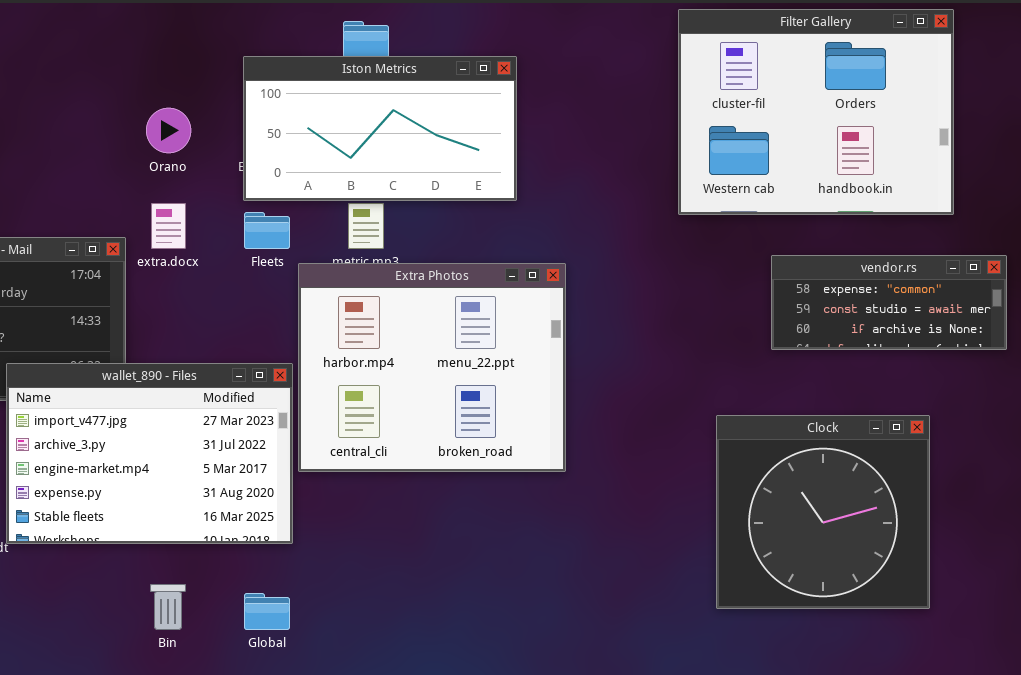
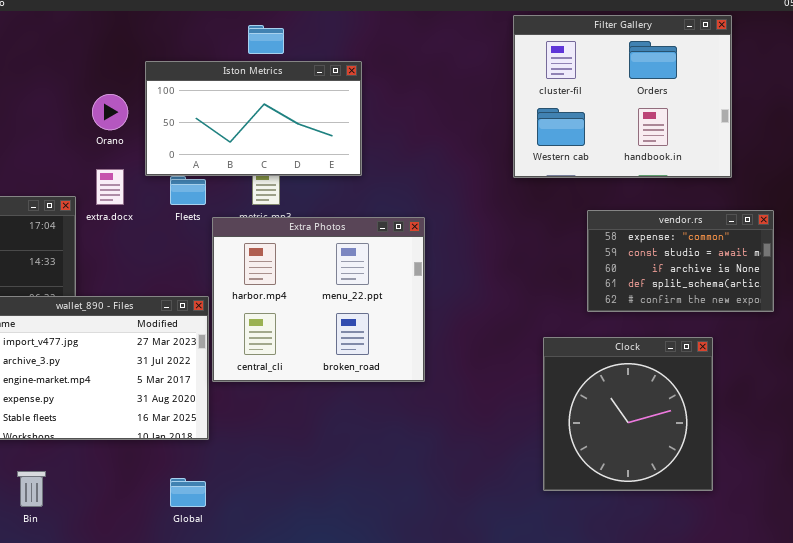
Iston Metrics: [243,56,517,201] -> [145,61,362,176], moved
vendor.rs: [771,255,1007,350] -> [587,210,774,312], resized
Bin: [150,584,186,630] -> [17,471,46,507], moved

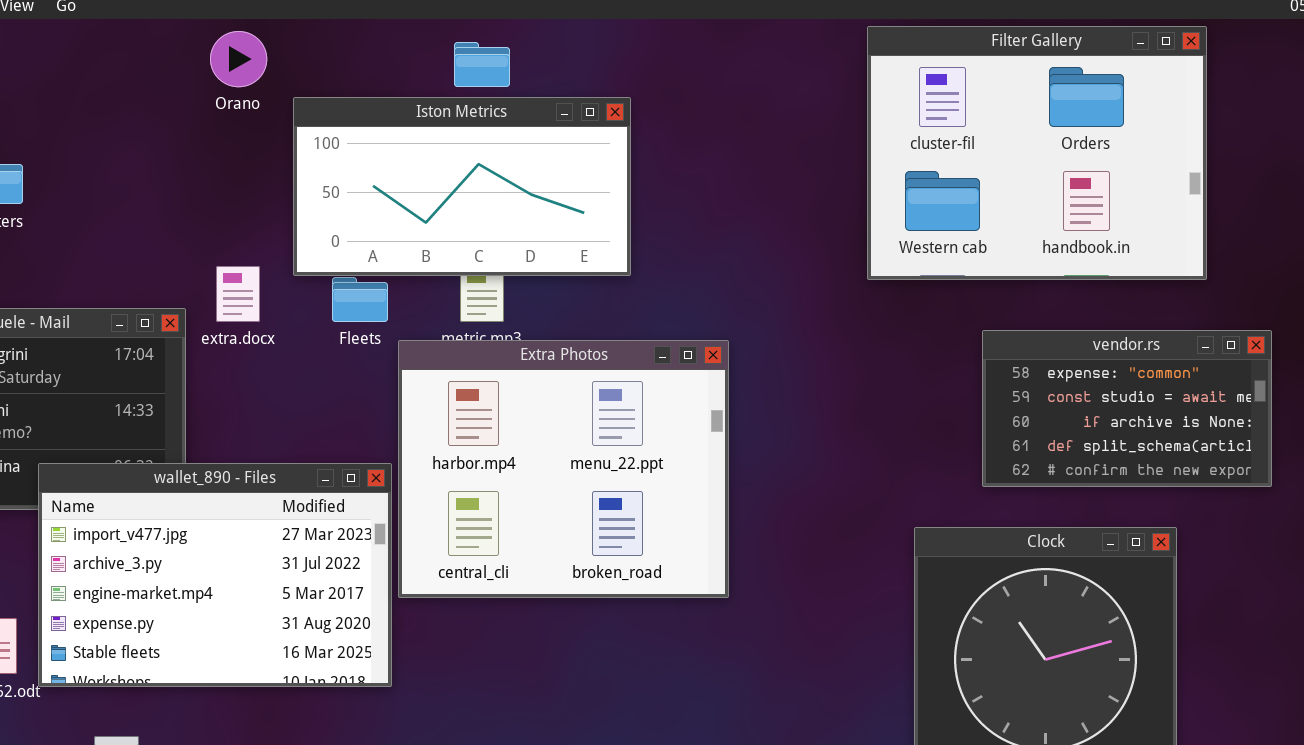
Orano: [92,94,128,130] -> [210,31,267,87], moved

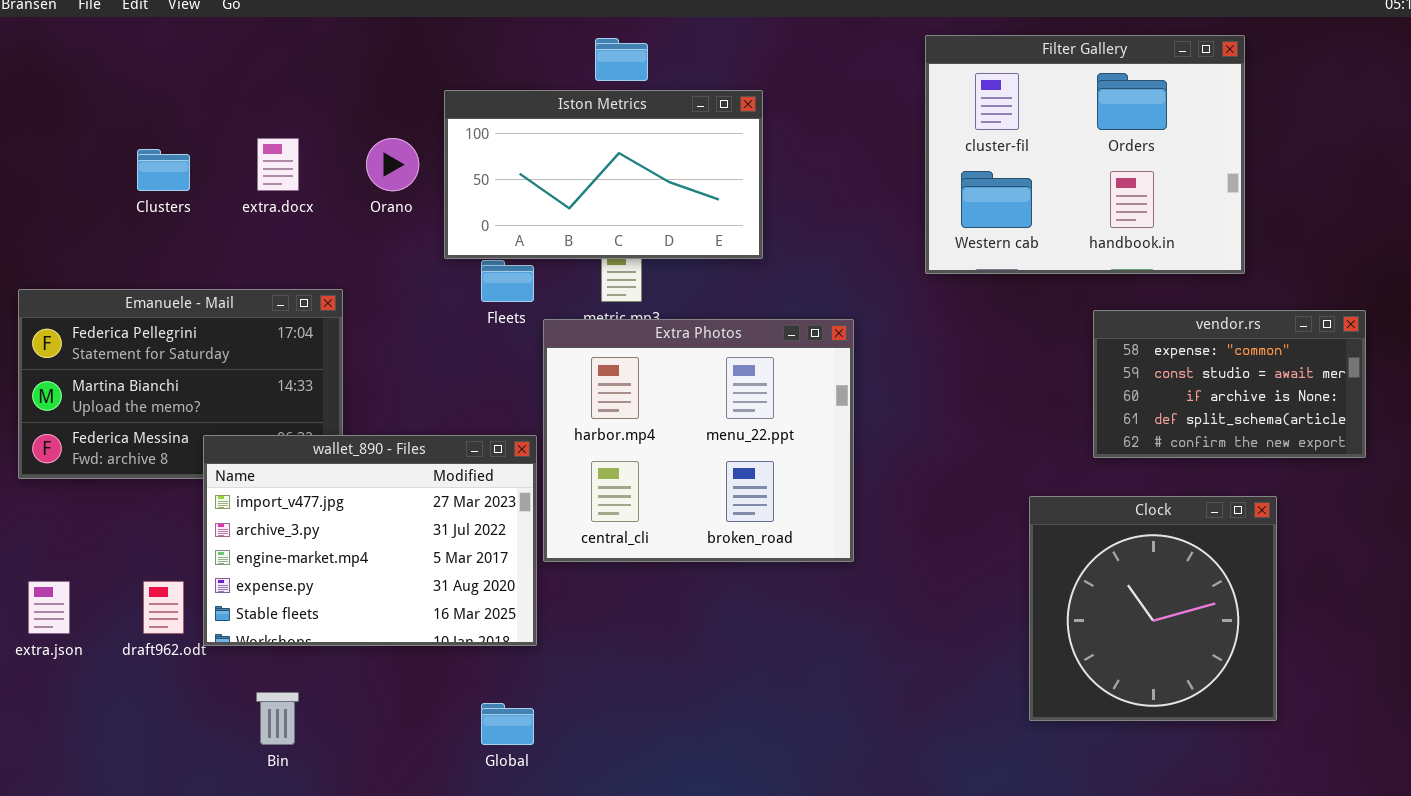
Filter Gallery: [867,26,1207,280] -> [925,35,1245,274], moved
Orano: [210,31,267,87] -> [366,138,419,191], moved
extra.docx: [216,266,260,322] -> [257,138,299,191], moved

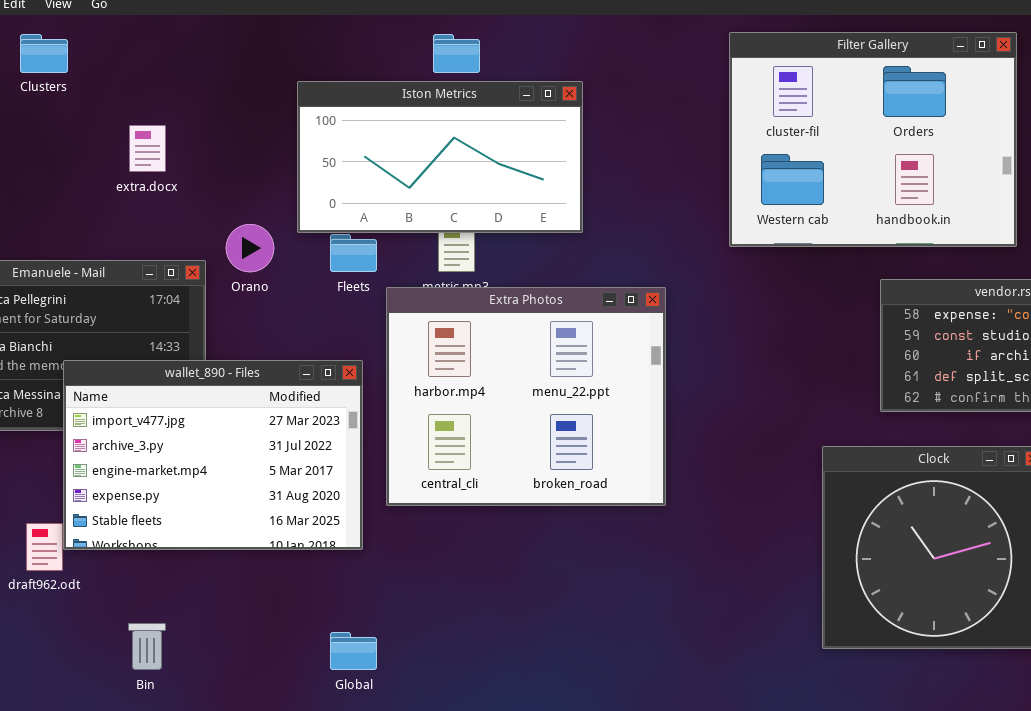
Orano: [366,138,419,191] -> [226,224,274,272], moved
Clusters: [137,149,190,191] -> [20,34,68,73], moved
wallet_890 - Files: [203,435,537,646] -> [63,360,363,550], moved

